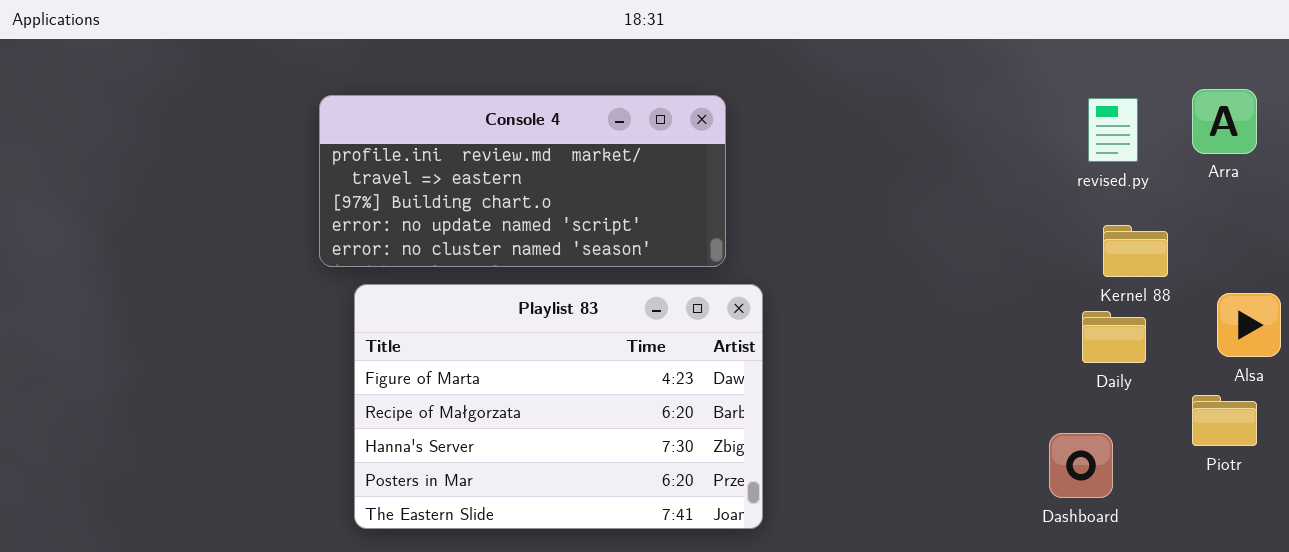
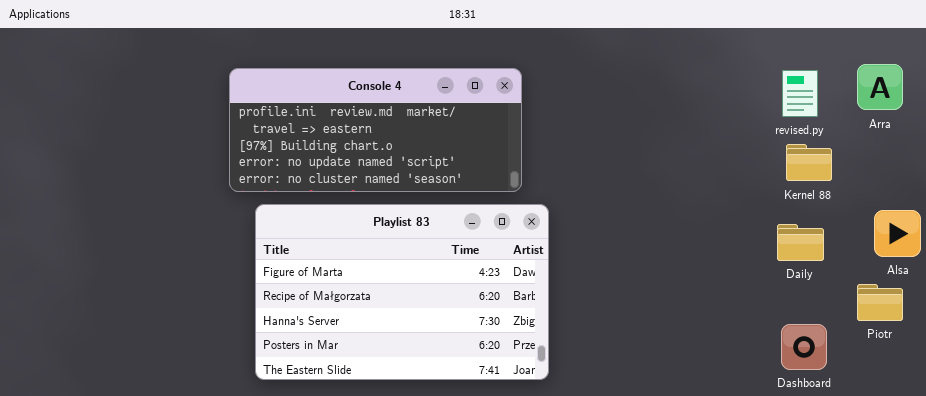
Kernel 88: [1103,225,1168,277] -> [786,144,832,181], moved
Dashboard: [1049,433,1113,498] -> [781,324,827,370], moved

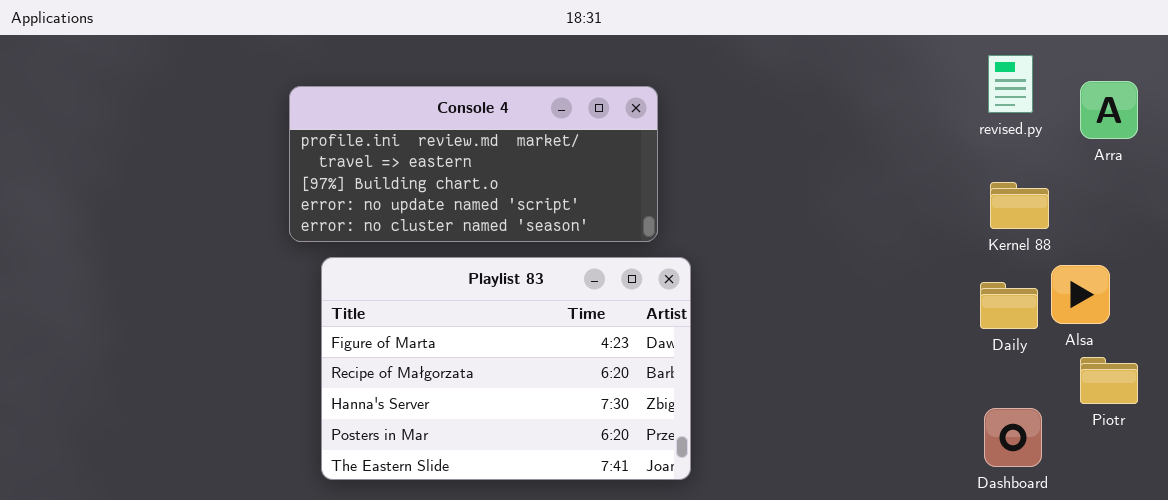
revised.py: [782,70,818,117] -> [988,55,1033,113], moved
Alsa: [874,210,921,257] -> [1051,265,1110,324], moved

